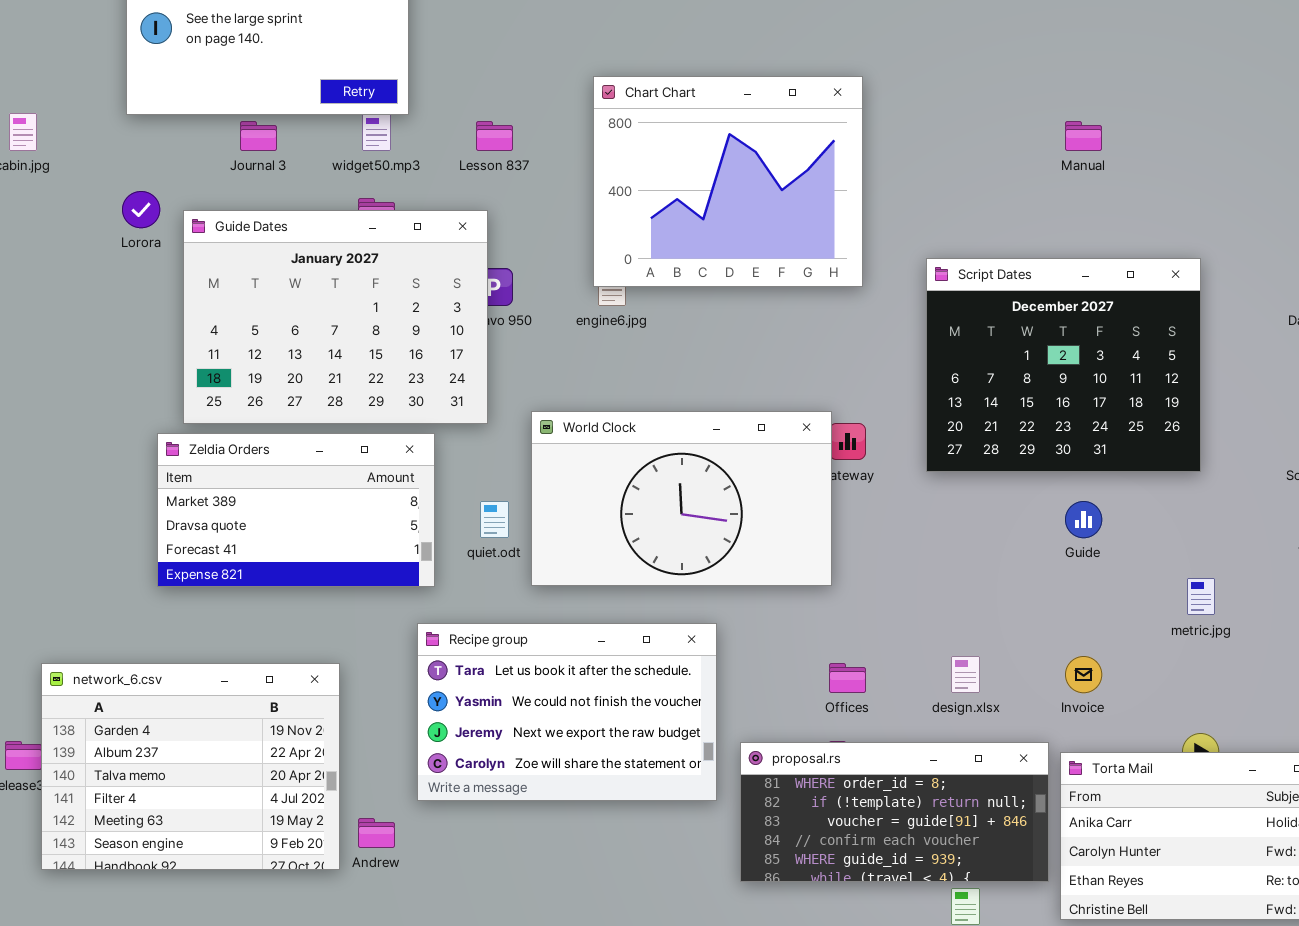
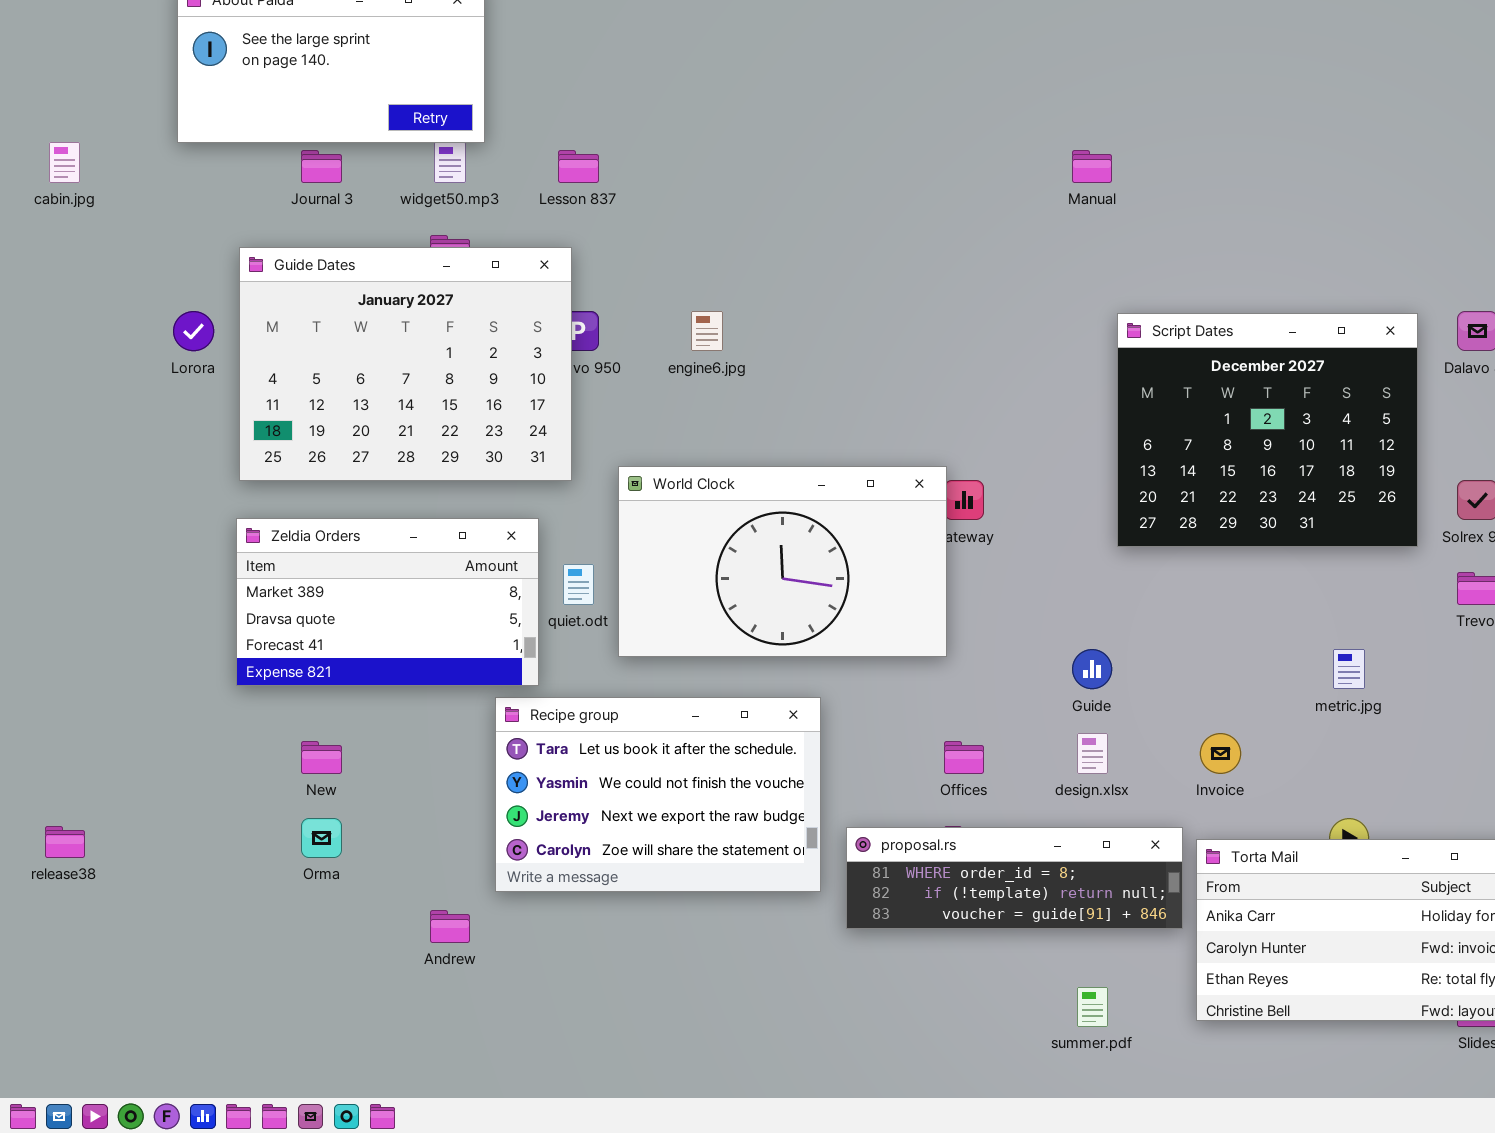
Chart Chart: [593,76,863,287] -> none, closed
Manual: [1065,121,1102,151] -> [1072,150,1112,183], moved
Lorora: [122,191,160,228] -> [173,311,214,351], moved
Script Dates: [926,258,1201,472] -> [1117,313,1418,547], moved
Zeldia Orders: [157,433,435,587] -> [236,518,539,686], moved
Guide: [1065,501,1102,538] -> [1072,649,1112,689], moved
network_6.csv: [41,663,340,870] -> none, closed
proposal.rs: [740,742,1049,882] -> [846,827,1183,929], resized

